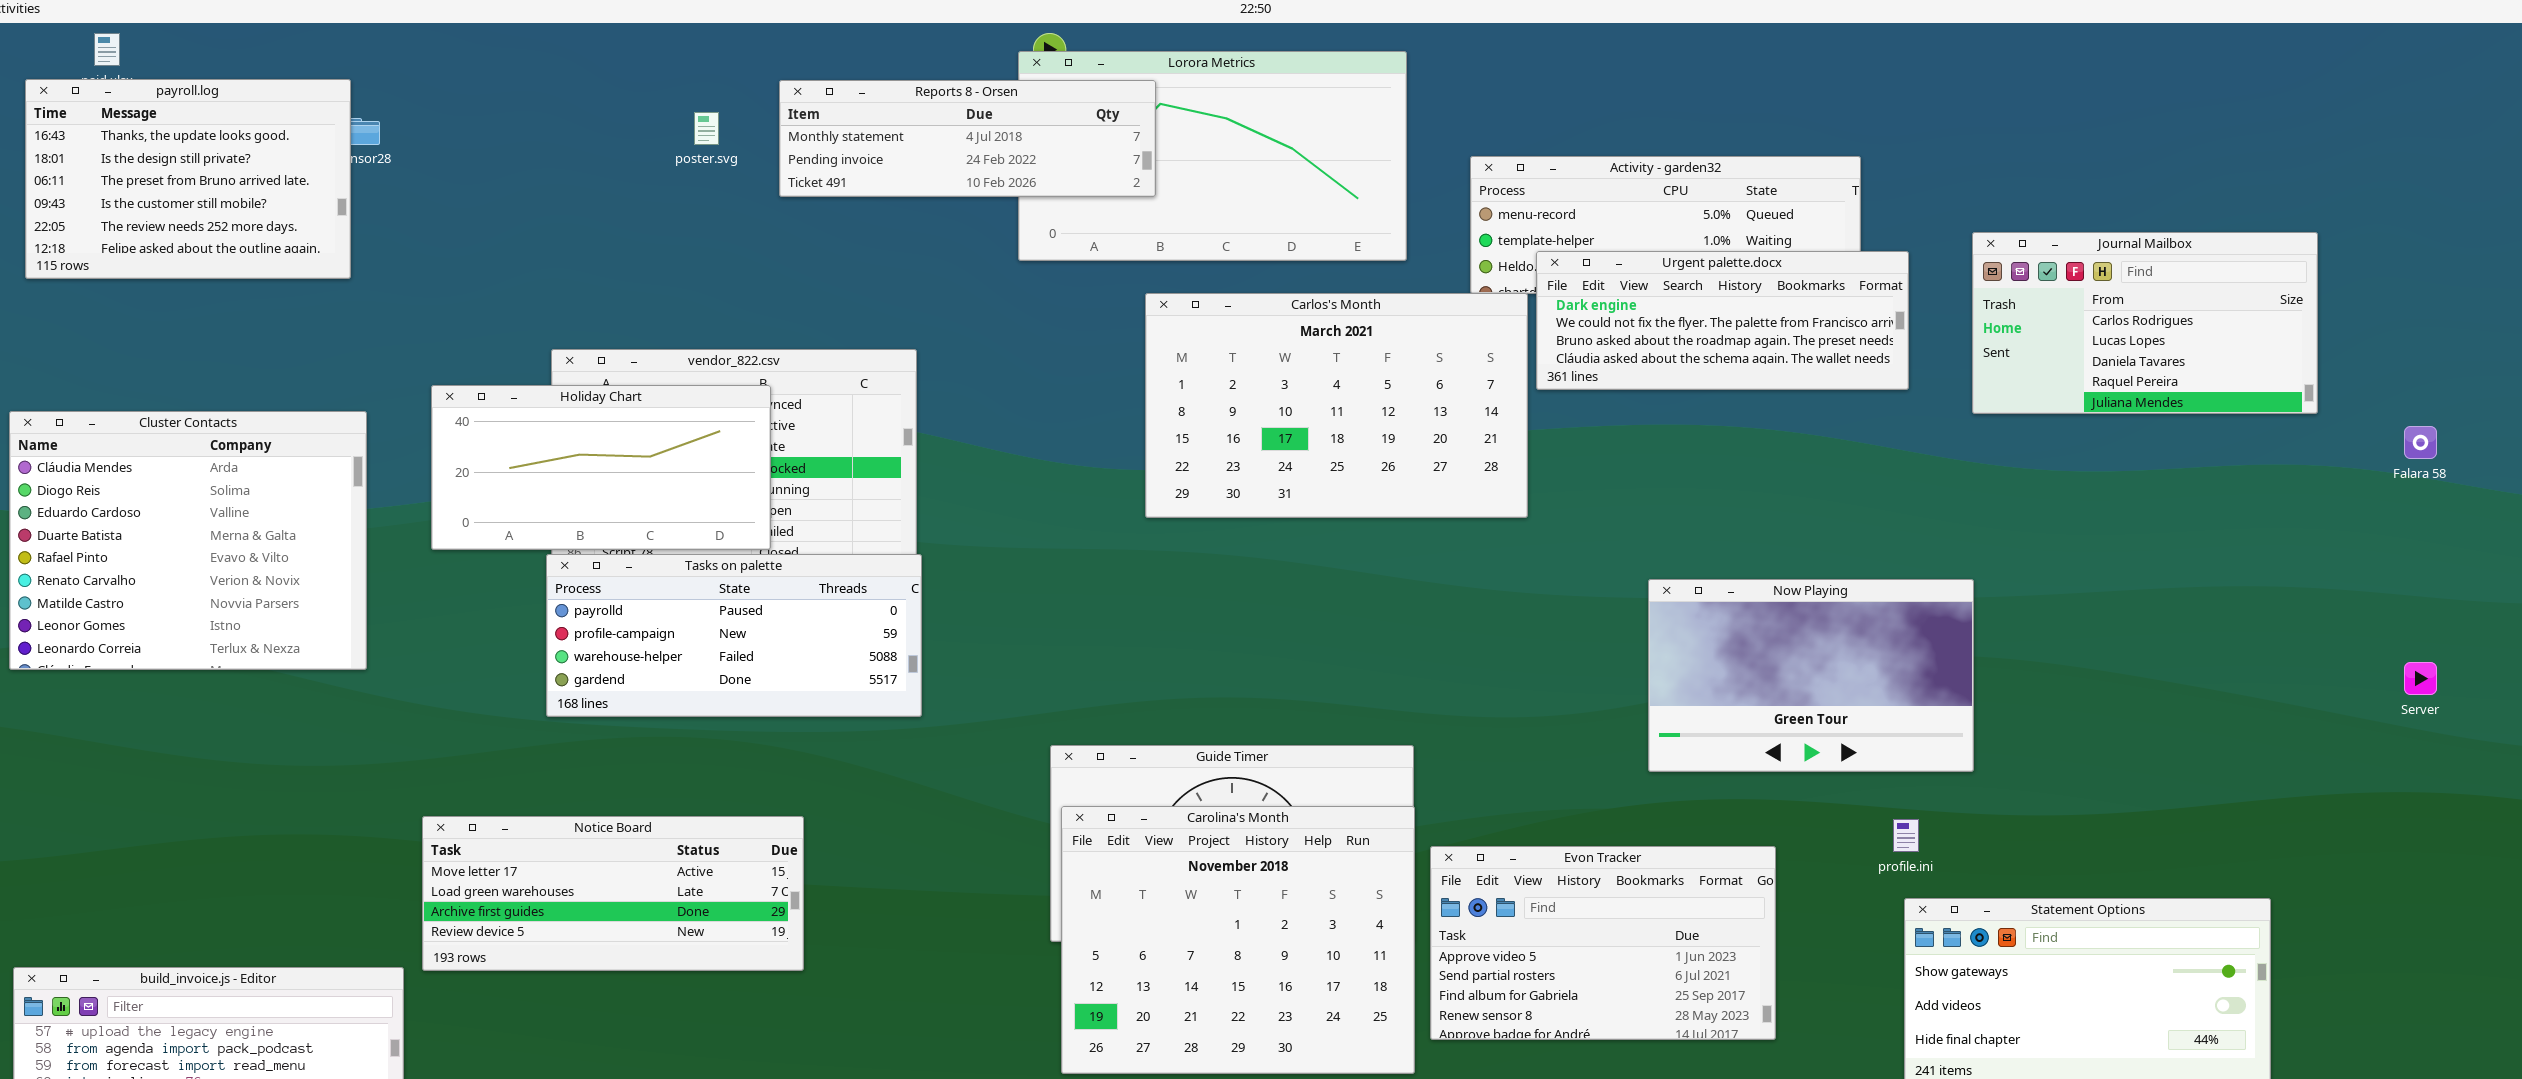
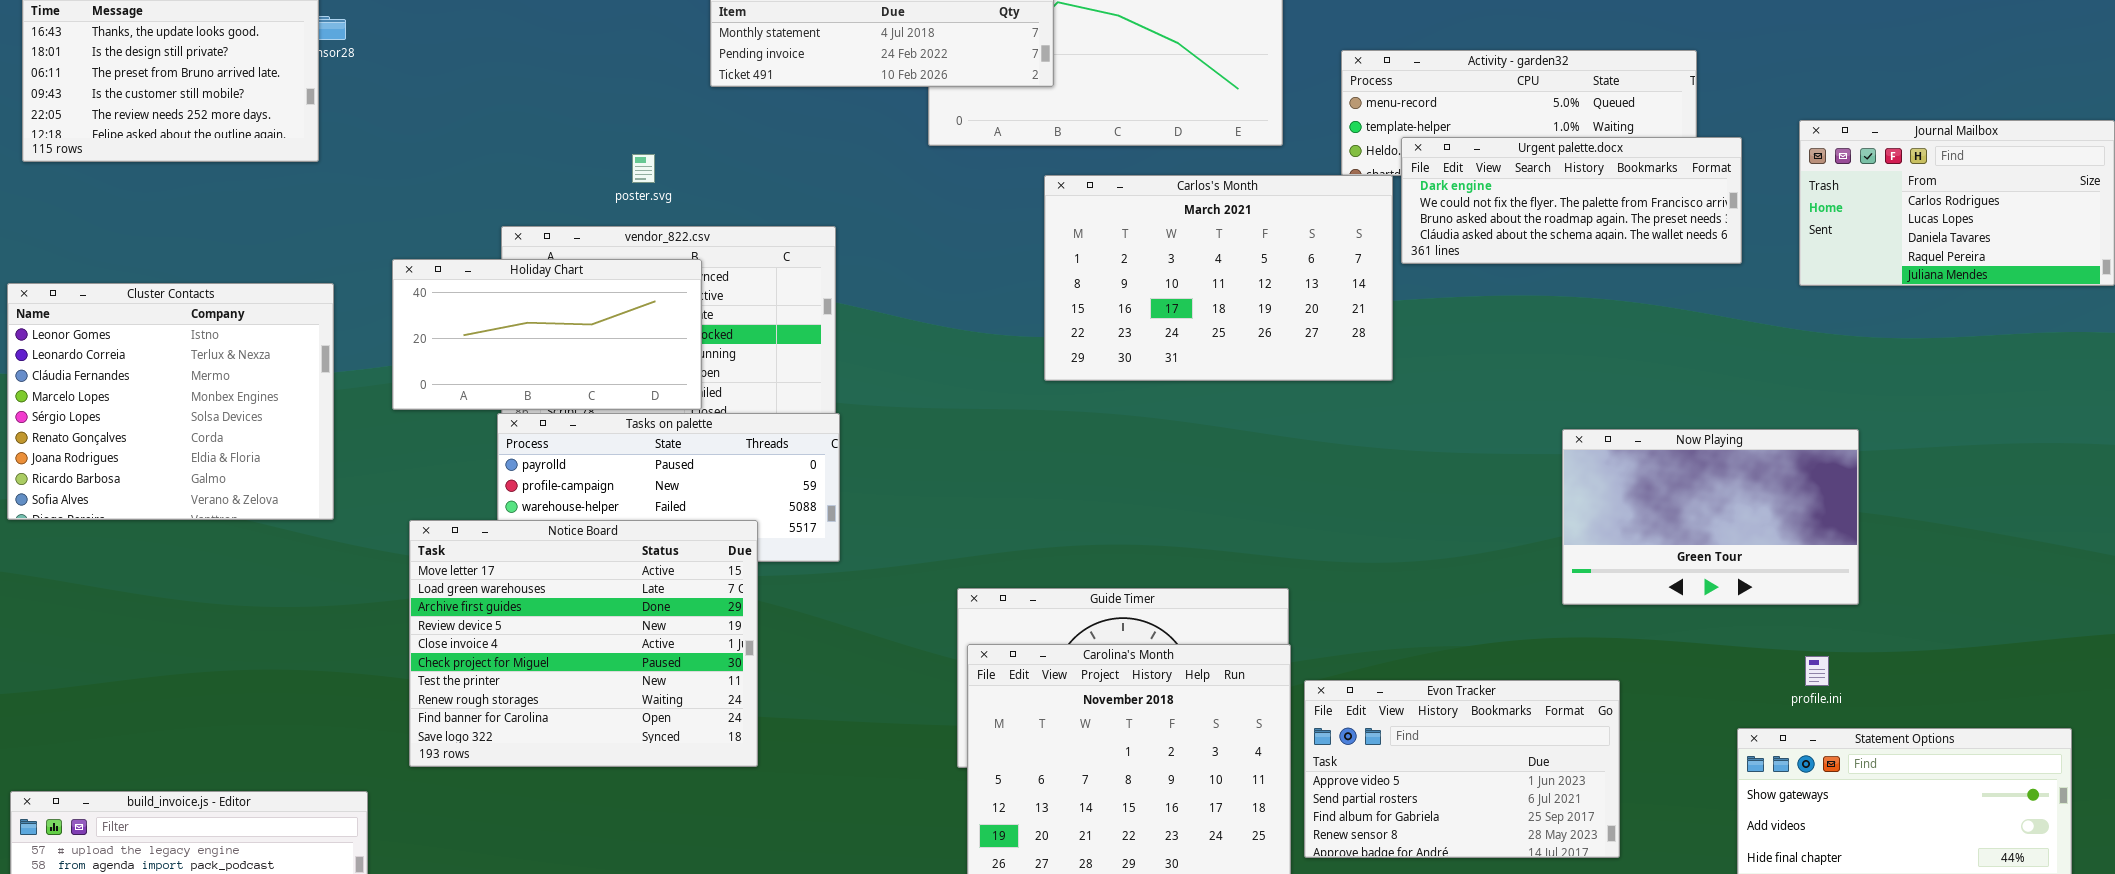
poster.svg: [694,112,719,145] -> [632,154,655,183], moved
Cluster Contacts: [9,411,367,670] -> [7,283,334,520], scrolled down 7 rows
Now Playing: [1648,579,1974,772] -> [1562,429,1859,605], moved
Notice Board: [422,816,804,971] -> [409,520,758,767], moved, resized
profile.ini: [1893,819,1919,852] -> [1805,656,1829,686], moved

